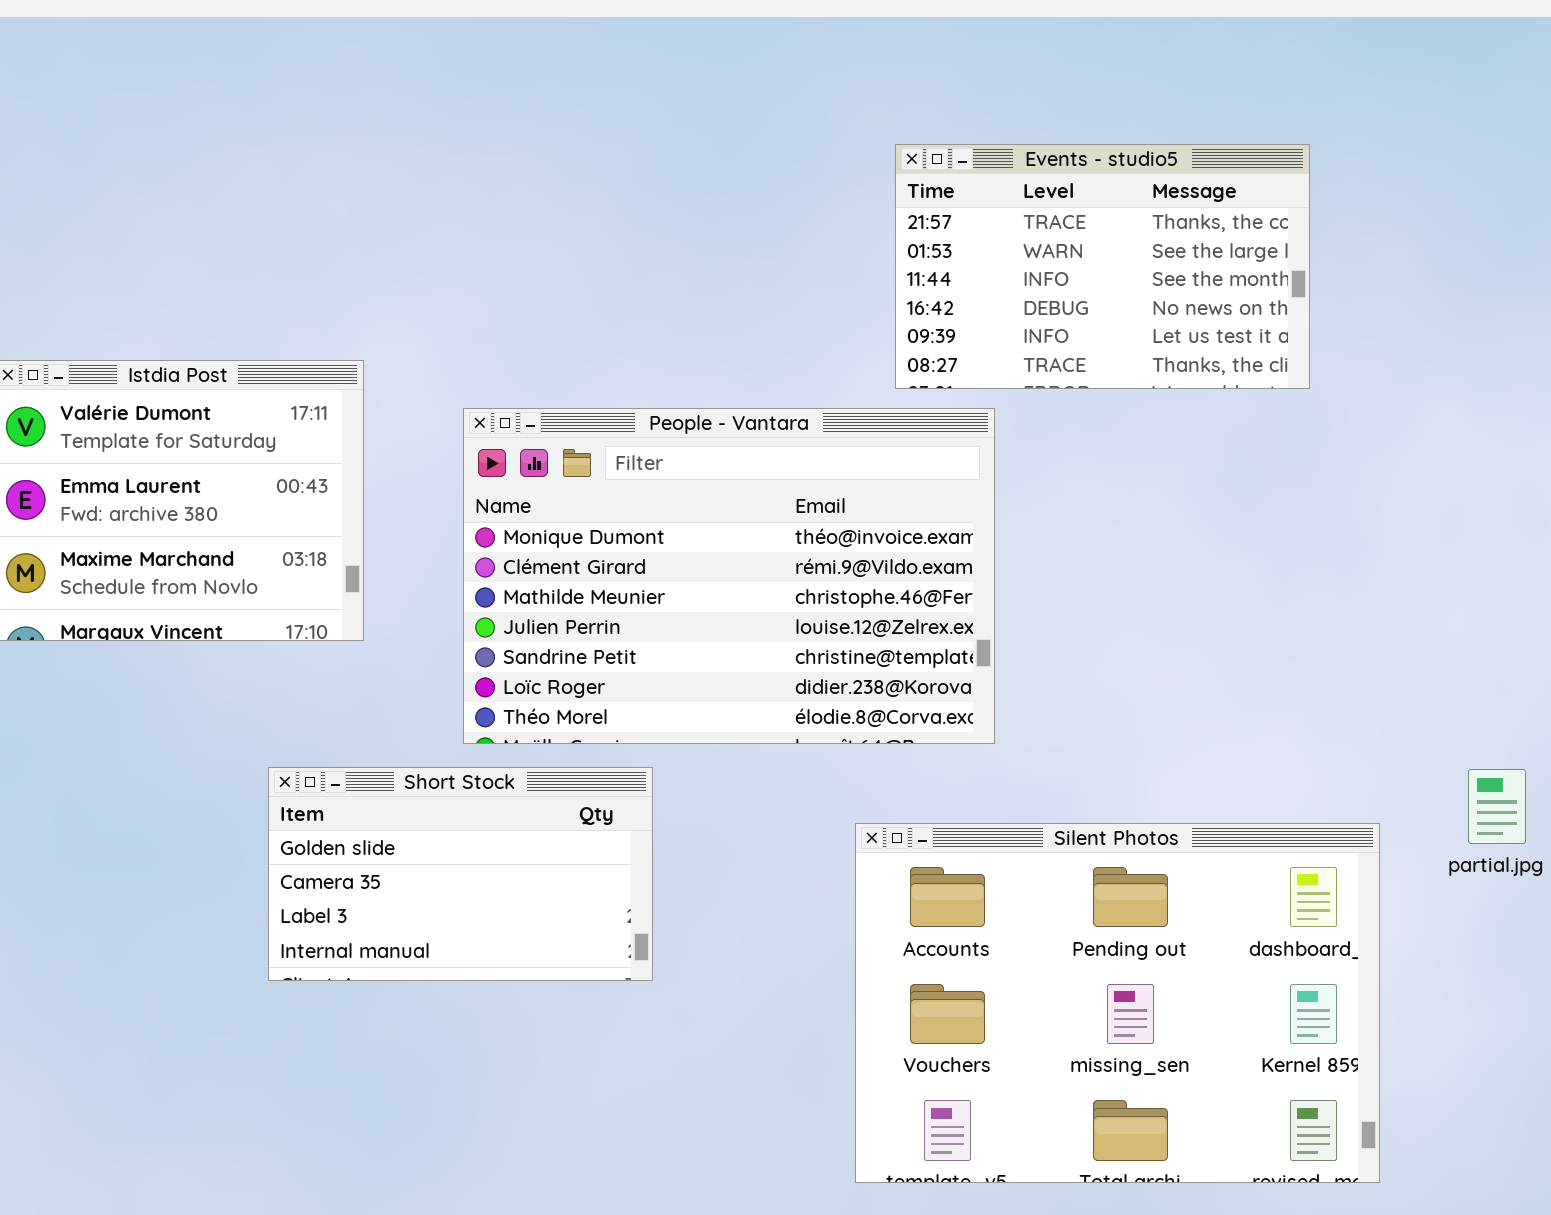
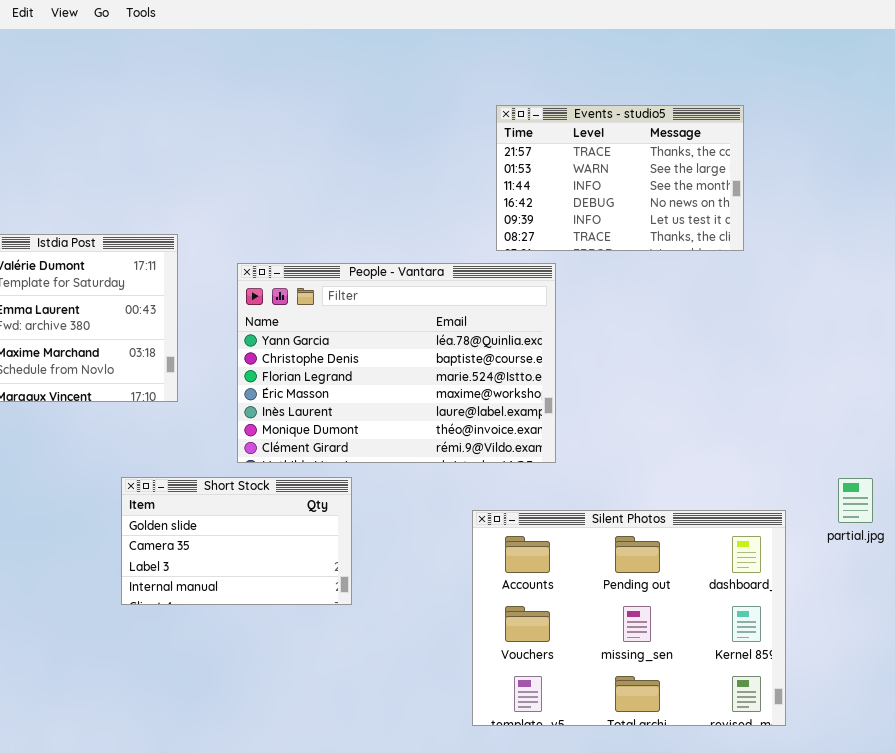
People - Vantara: [463,408,995,744] -> [237,263,556,463], scrolled up 5 rows

